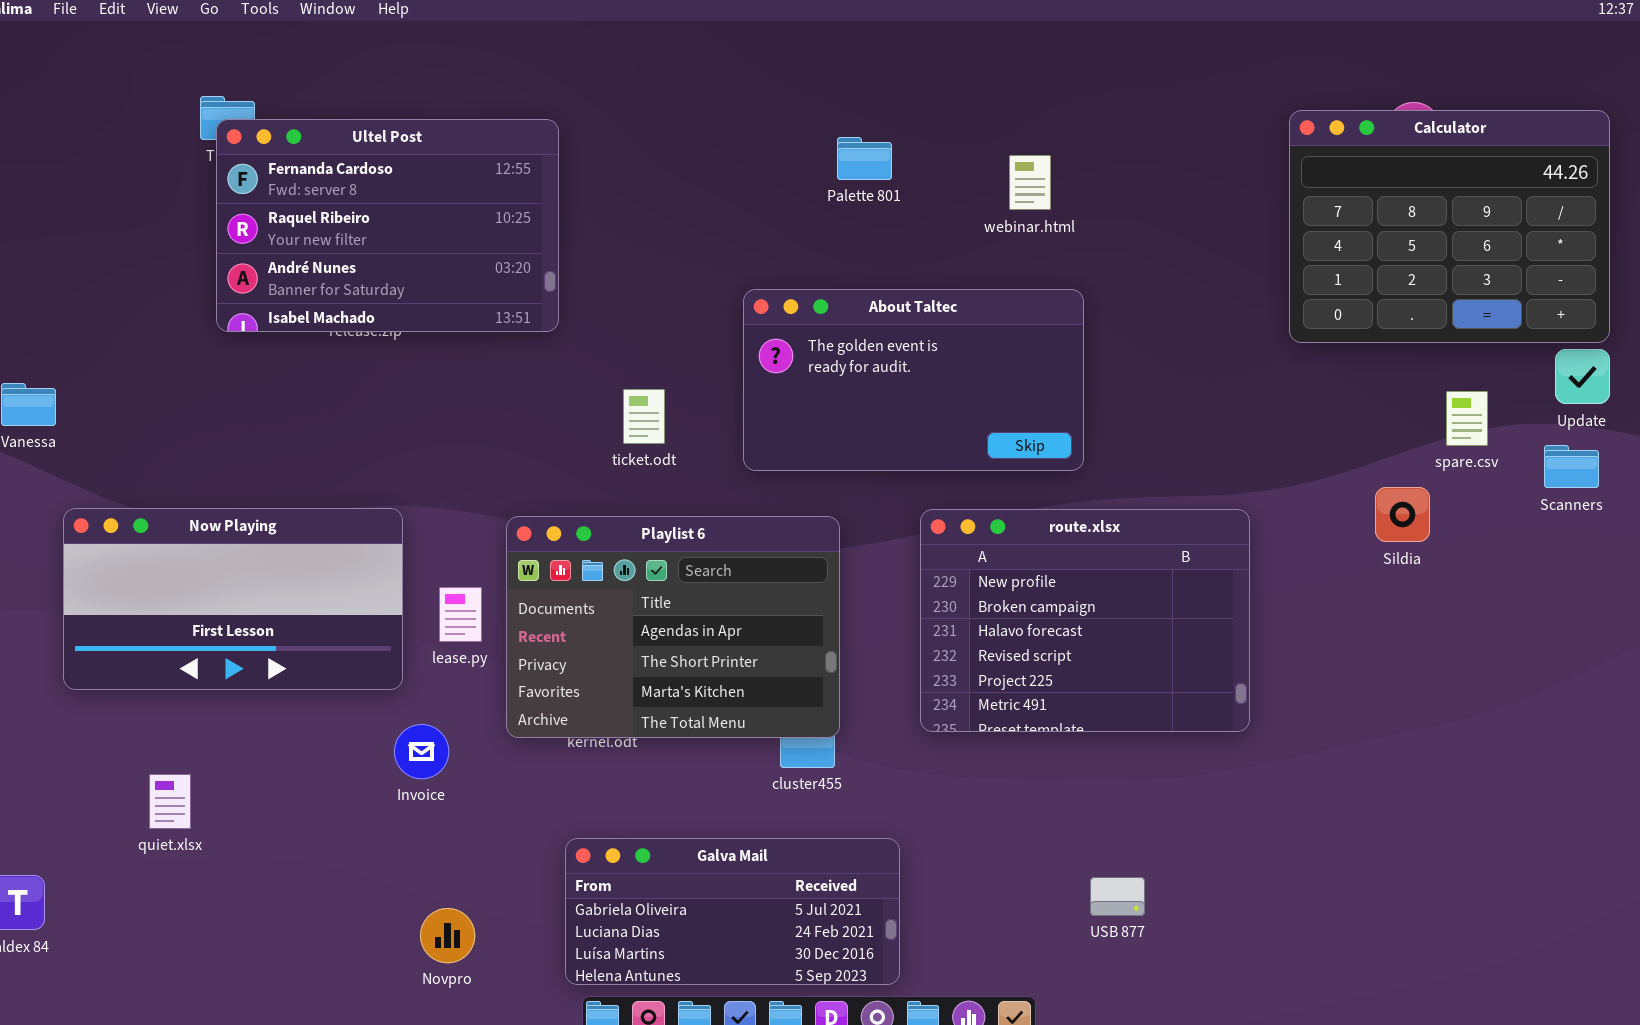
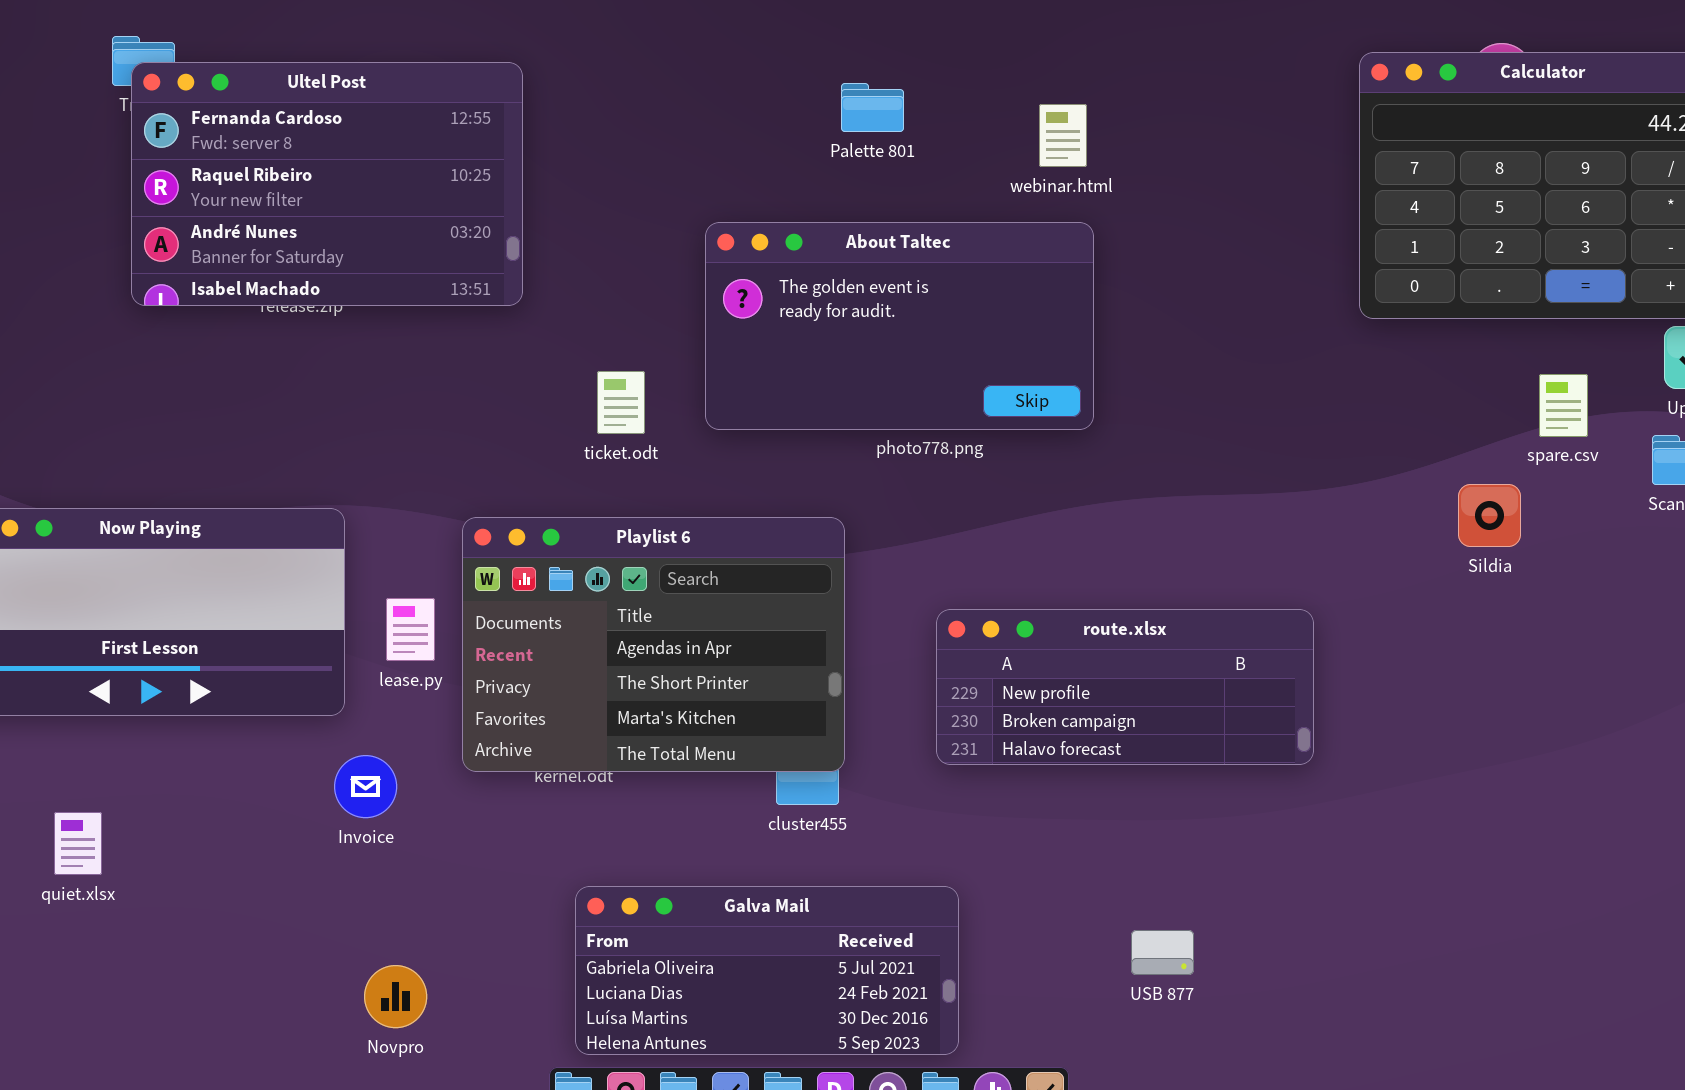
About Taltec: [743,289,1084,471] -> [705,222,1094,430], moved
route.xlsx: [920,509,1250,732] -> [936,609,1314,765], resized
Galva Mail: [565,838,900,985] -> [575,886,959,1055], moved

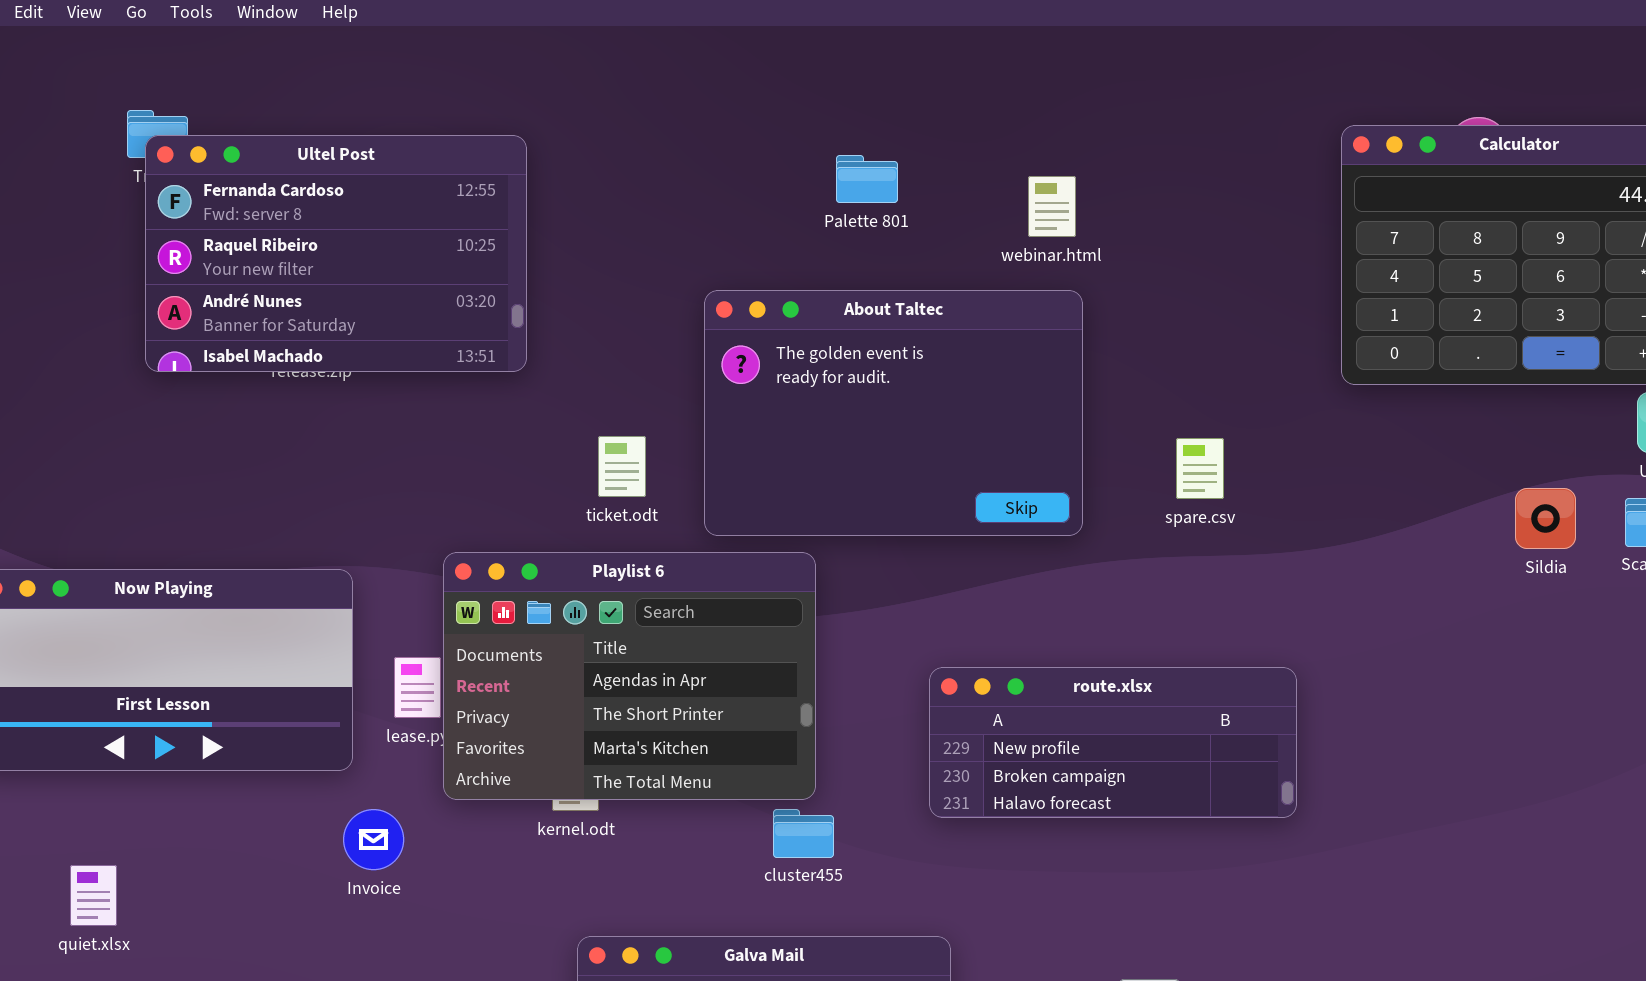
About Taltec: [705,222,1094,430] -> [704,290,1083,536], resized
spare.csv: [1539,374,1588,437] -> [1176,438,1224,499], moved
Sildia: [1458,484,1521,547] -> [1515,488,1576,549], moved
Playlist 6: [462,517,845,772] -> [443,552,816,800], moved

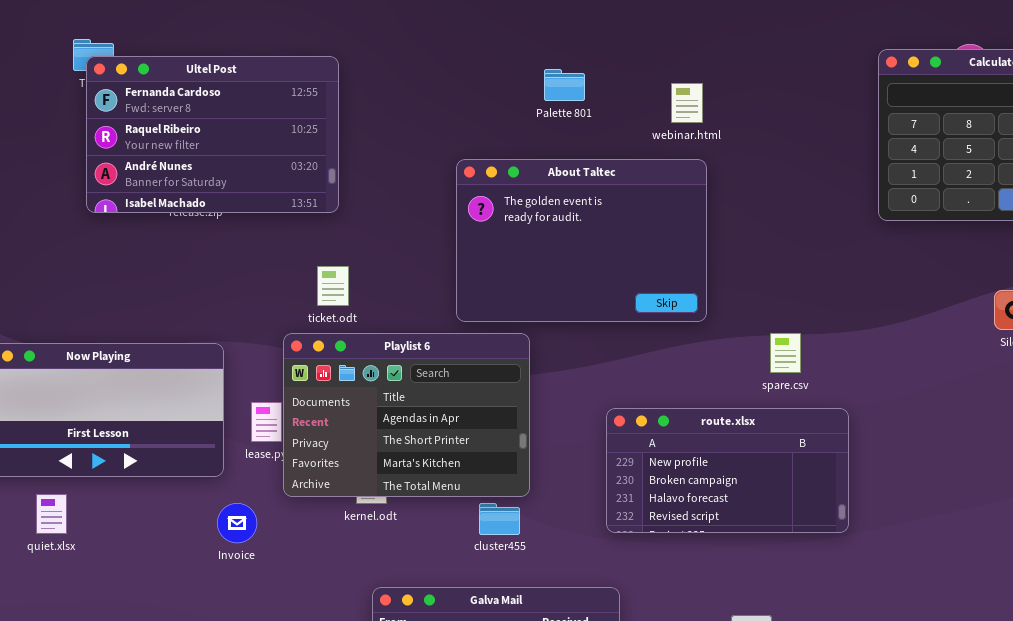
ticket.odt: [598,436,646,497] -> [317,266,349,306], moved
spare.csv: [1176,438,1224,499] -> [770,333,801,373], moved
route.xlsx: [929,667,1297,818] -> [606,408,849,533], resized
cluster455: [773,809,834,858] -> [479,503,520,535], moved
quiet.xlsx: [70,865,117,926] -> [36,494,67,534], moved

